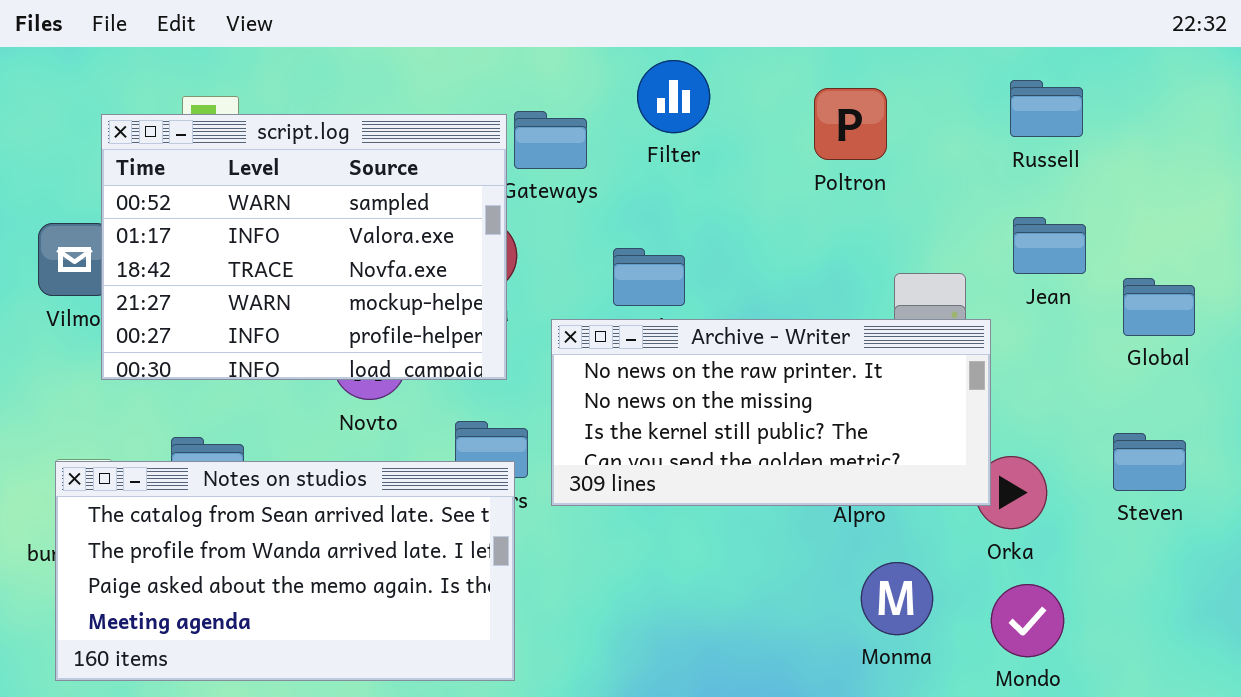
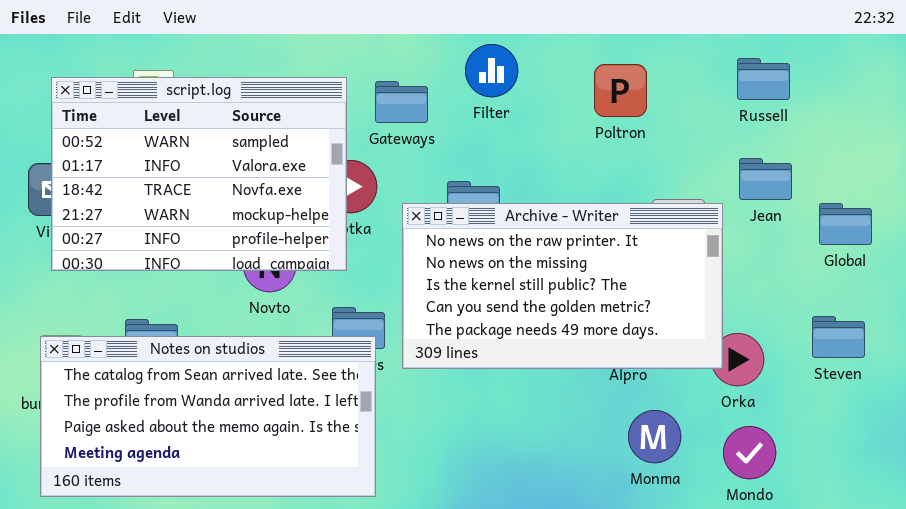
script.log: [101,114,507,380] -> [51,77,347,271], moved
Archive - Writer: [551,319,991,506] -> [402,203,723,369], resized

